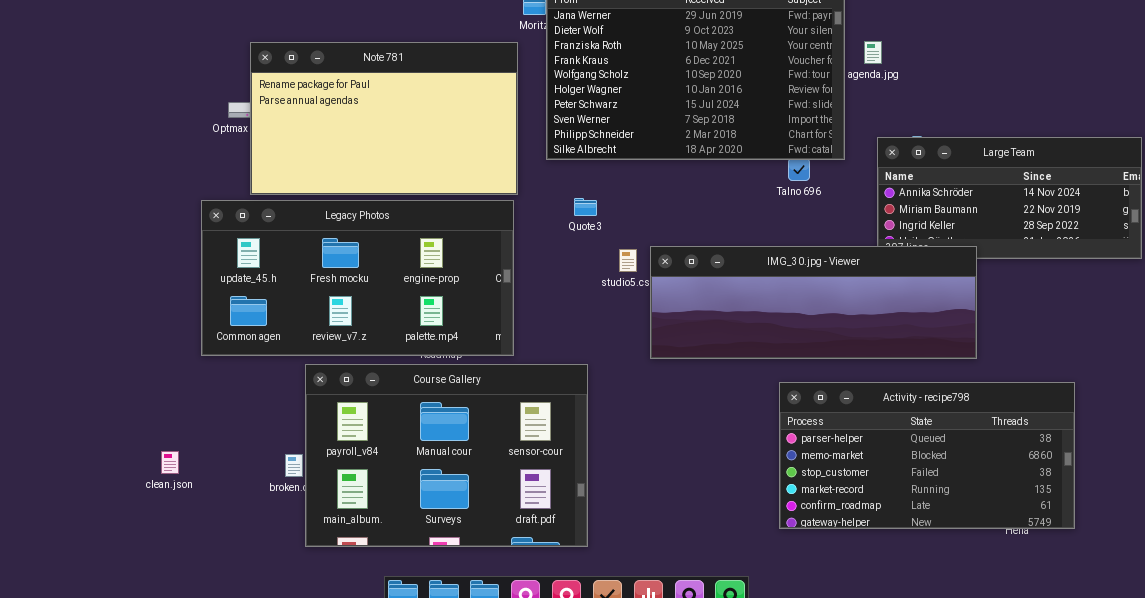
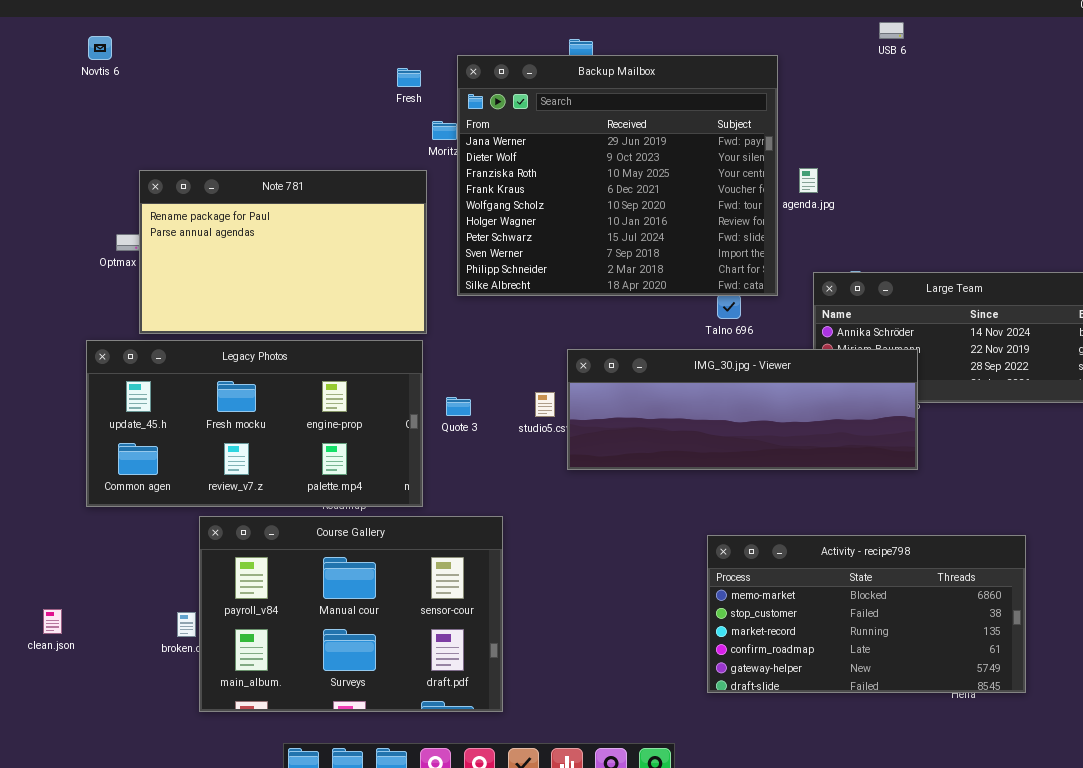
Quote 3: [574,198,597,216] -> [446,397,471,416], moved
IMG_30.jpg - Viewer: [650,246,977,359] -> [567,349,918,470], moved
Activity - recipe798: [779,382,1075,529] -> [707,535,1026,693], scrolled down 1 row

